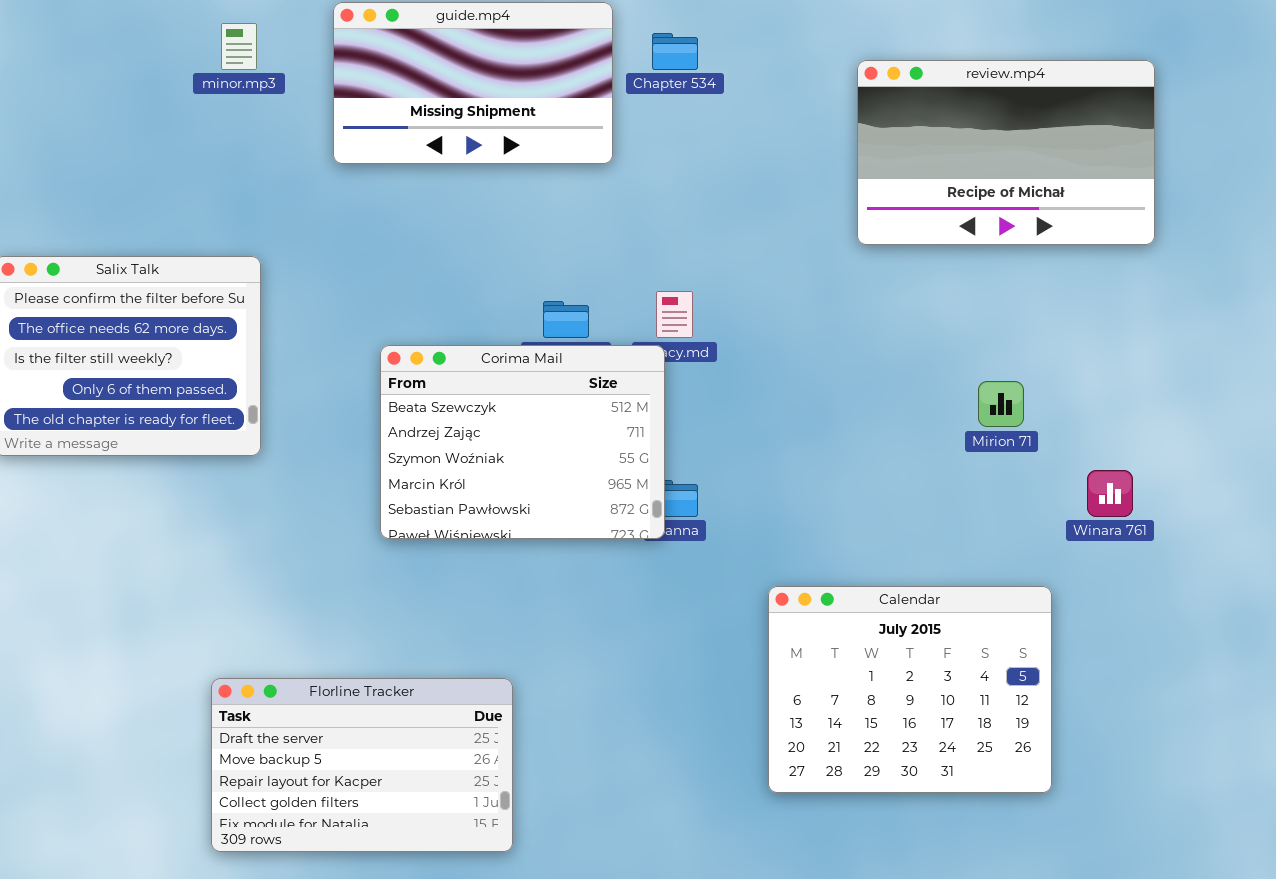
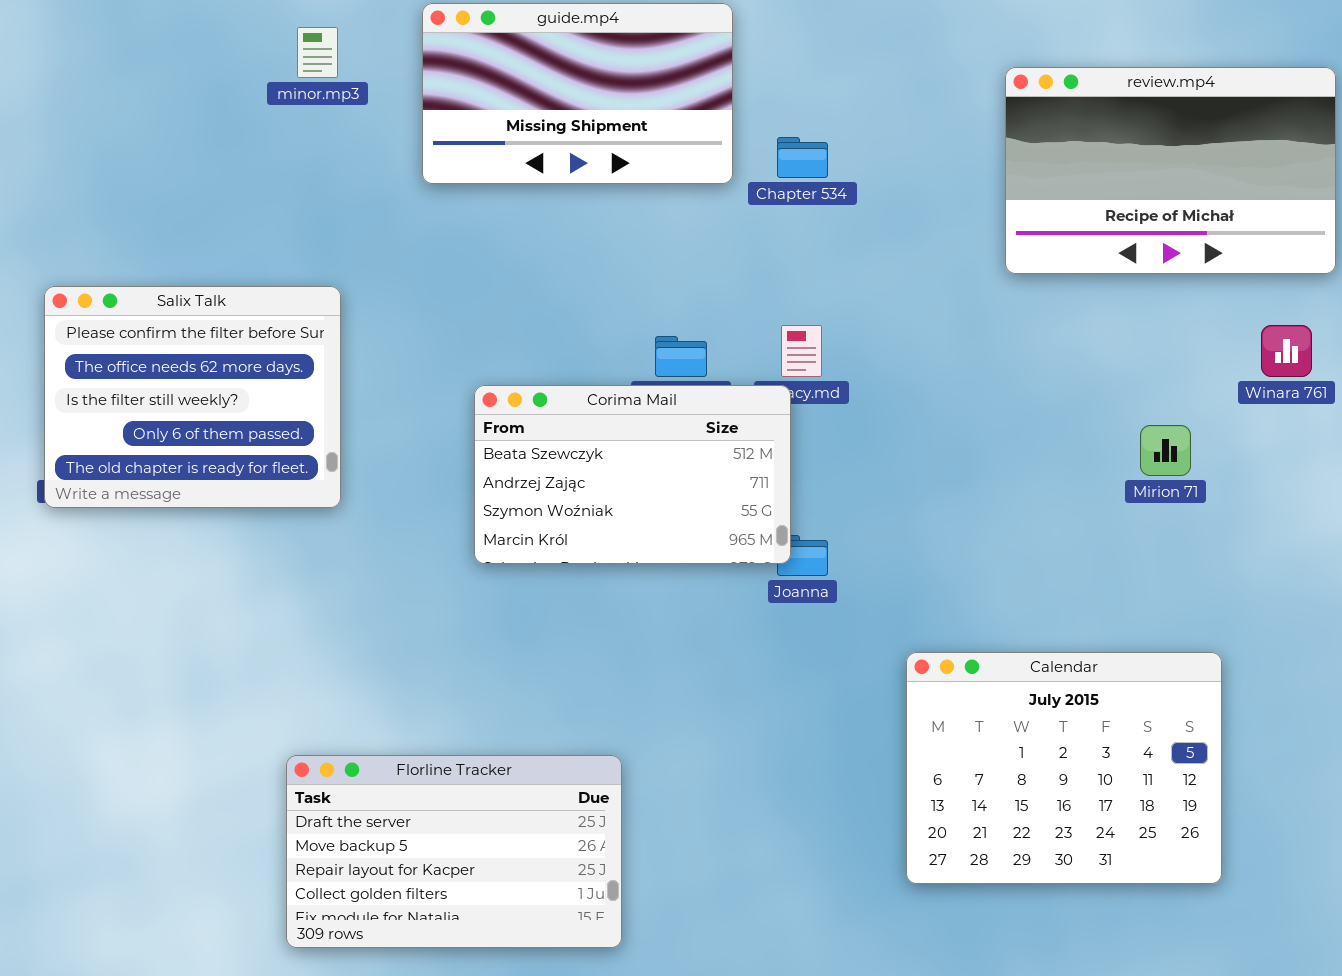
Chapter 534: [652,33,698,70] -> [777,137,828,178], moved
Corima Mail: [380,345,665,539] -> [474,385,791,564], resized
Winara 761: [1087,470,1133,517] -> [1261,325,1312,377], moved

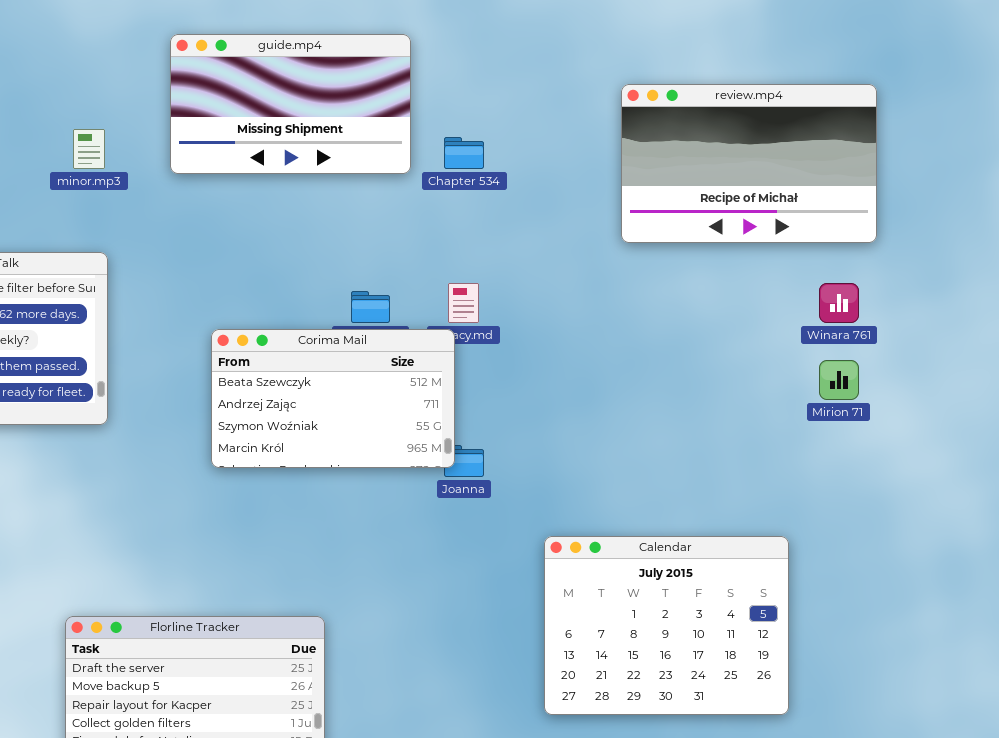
minor.mp3: [297,27,338,78] -> [73,129,105,169], moved
Mirion 71: [1140,425,1191,476] -> [819,360,859,400], moved

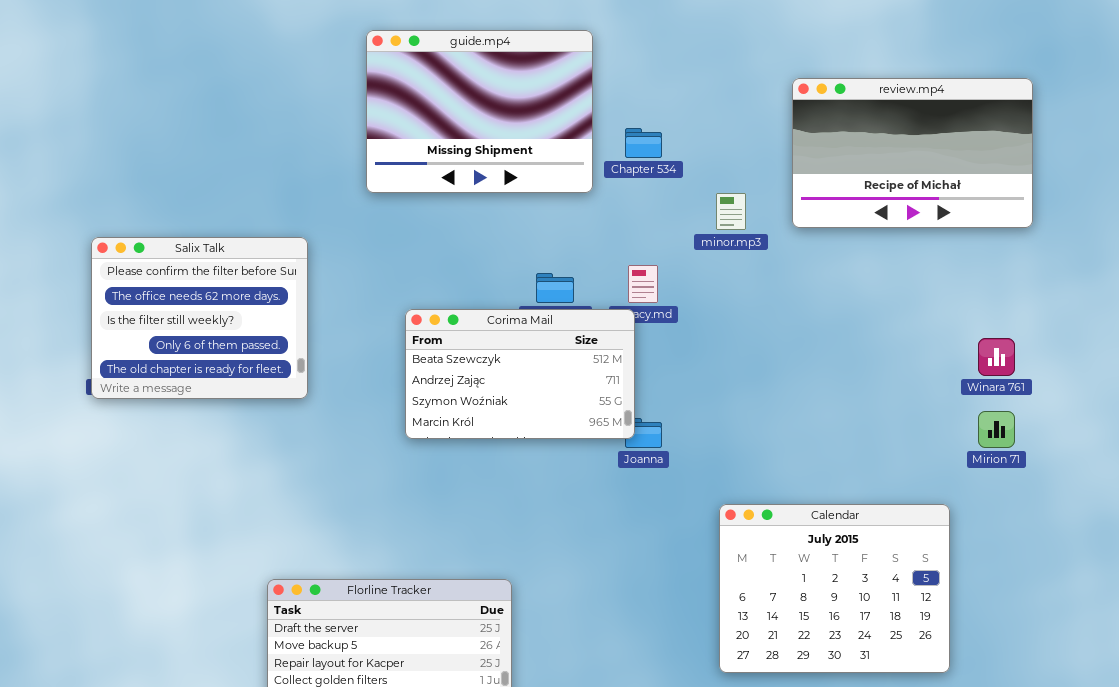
guide.mp4: [170,34,411,174] -> [366,30,593,193], resized
minor.mp3: [73,129,105,169] -> [716,193,746,230], moved
Winara 761: [819,283,859,323] -> [978,338,1015,376], moved
Mirion 71: [819,360,859,400] -> [978,411,1015,448], moved

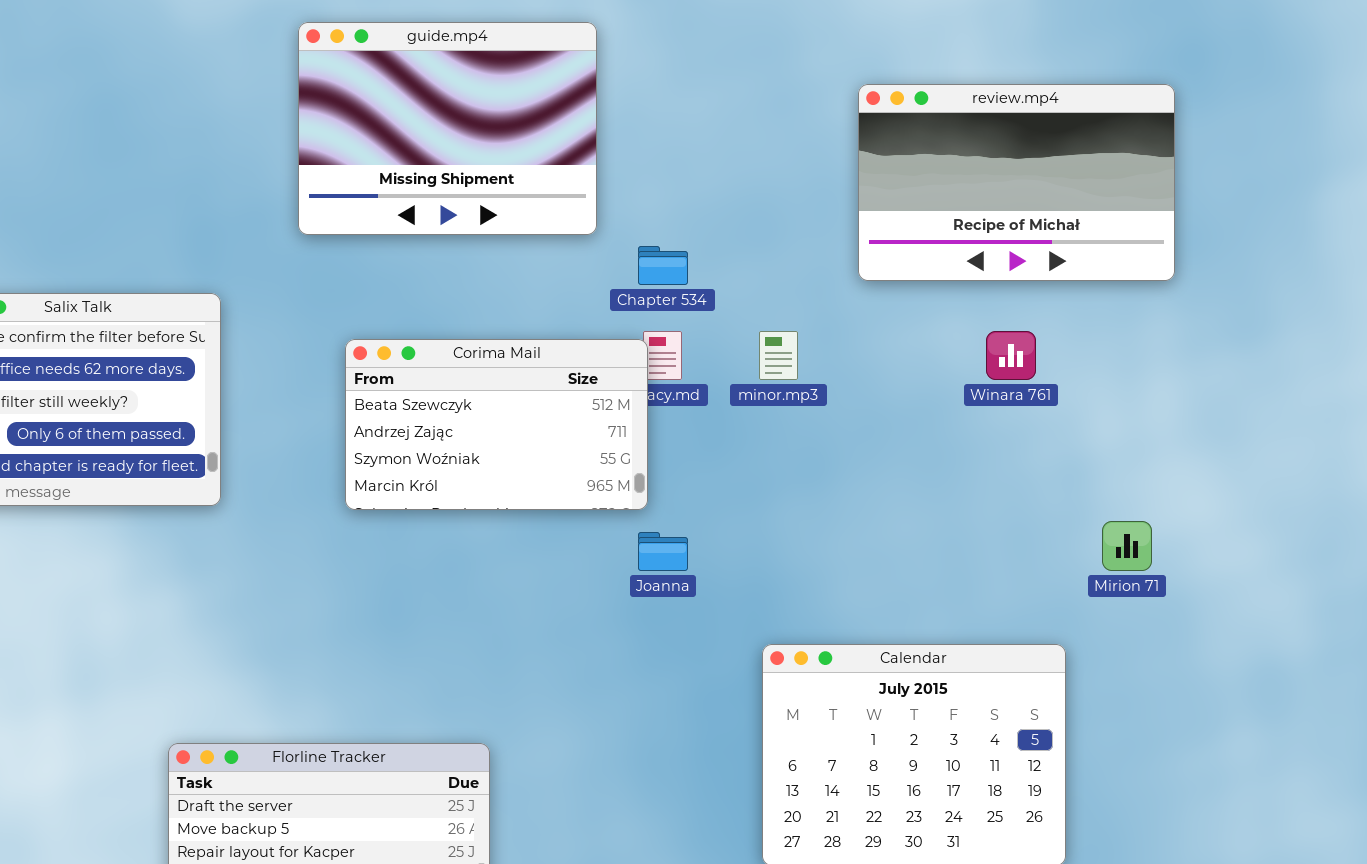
Chapter 534: [625,128,662,158] -> [638,246,688,285], moved
minor.mp3: [716,193,746,230] -> [759,331,798,380], moved
Corima Mail: [405,309,635,439] -> [345,339,648,510], moved
Winara 761: [978,338,1015,376] -> [986,331,1036,380], moved

